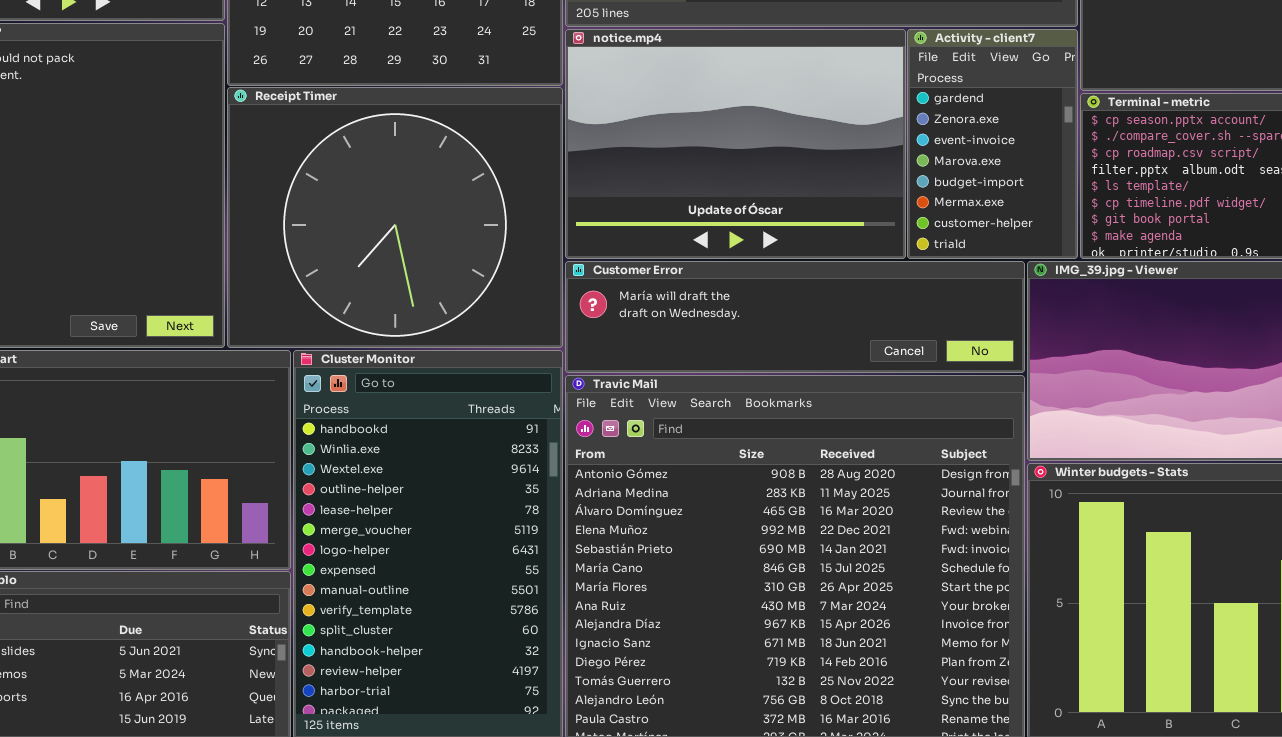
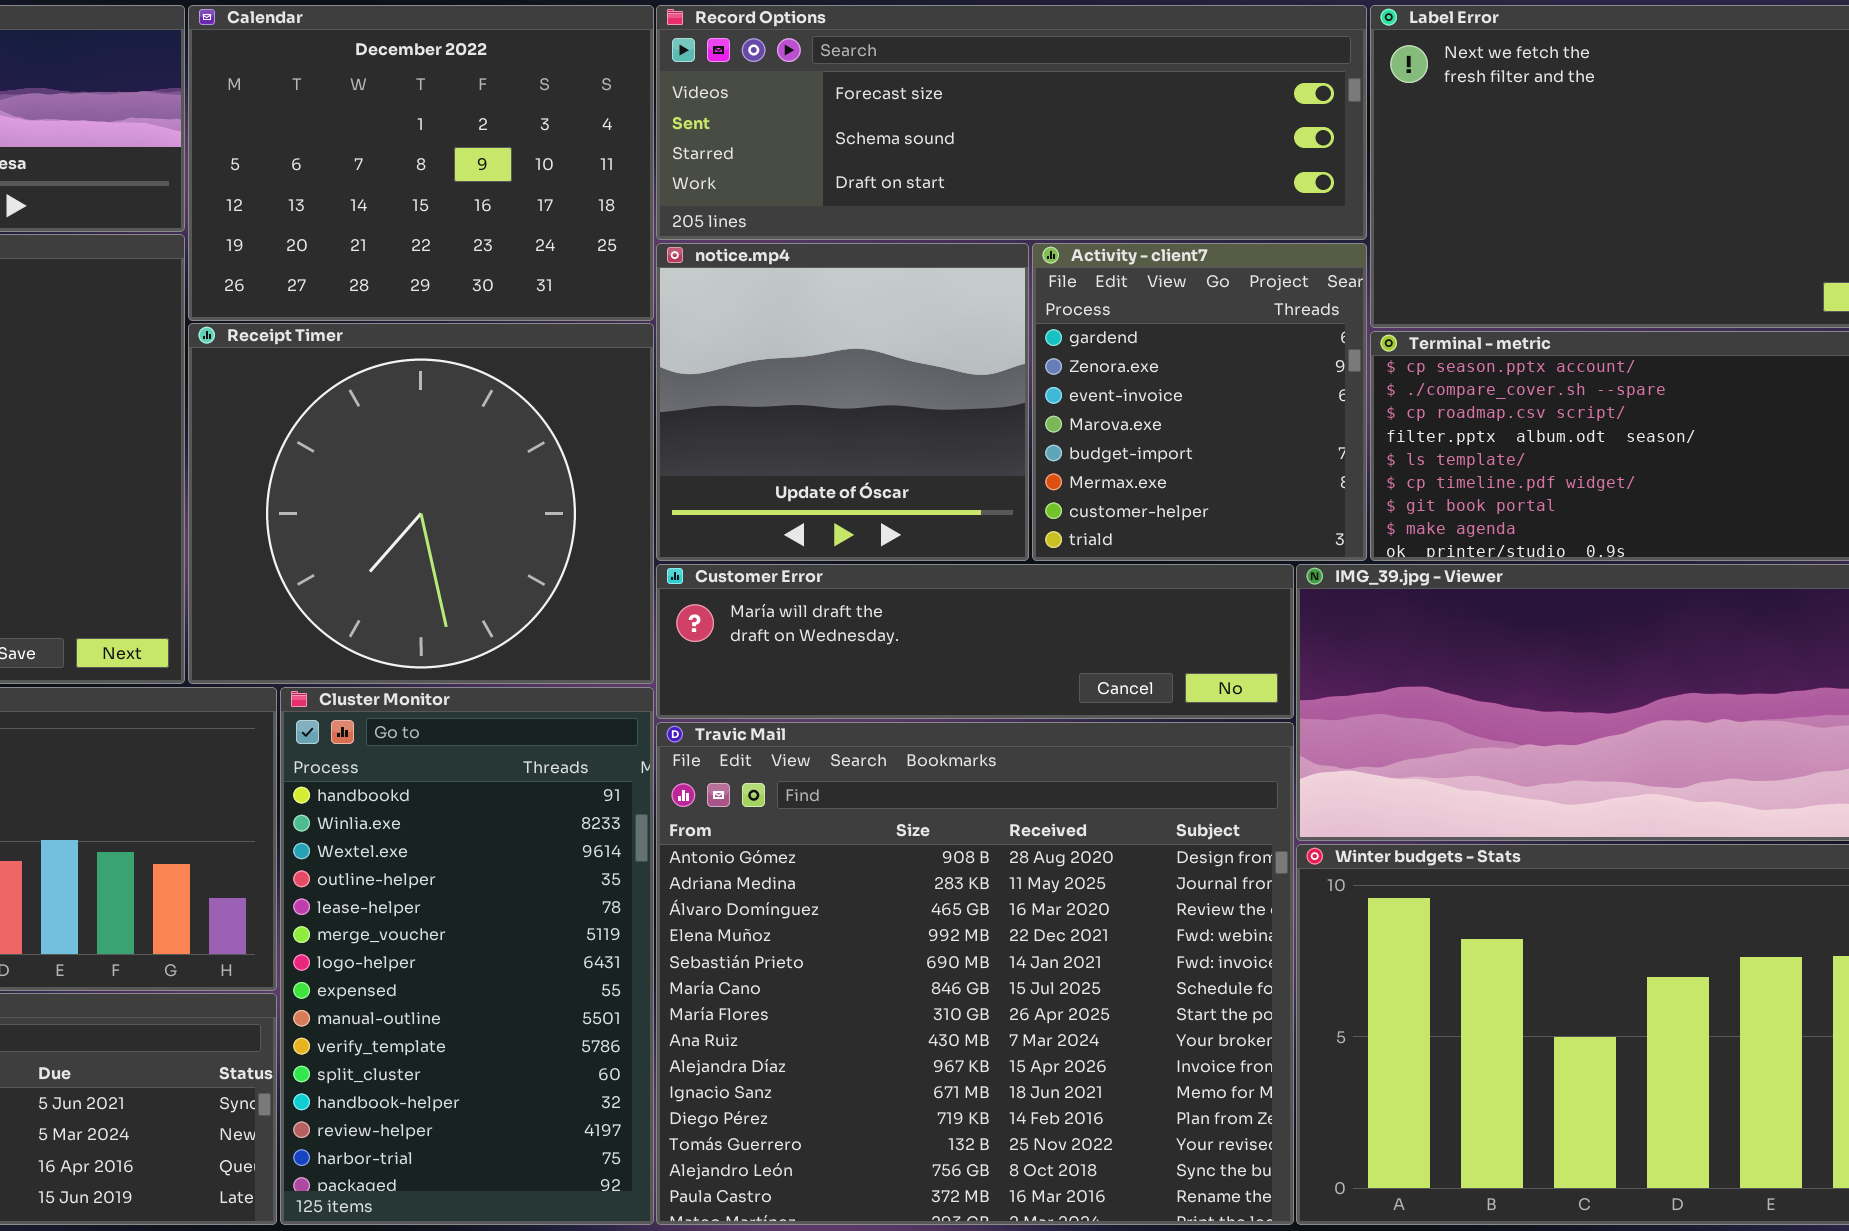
notice.mp4: [565,29,906,259] -> [656,243,1029,561], resized
Activity - client7: [907,29,1078,259] -> [1032,243,1367,561], resized

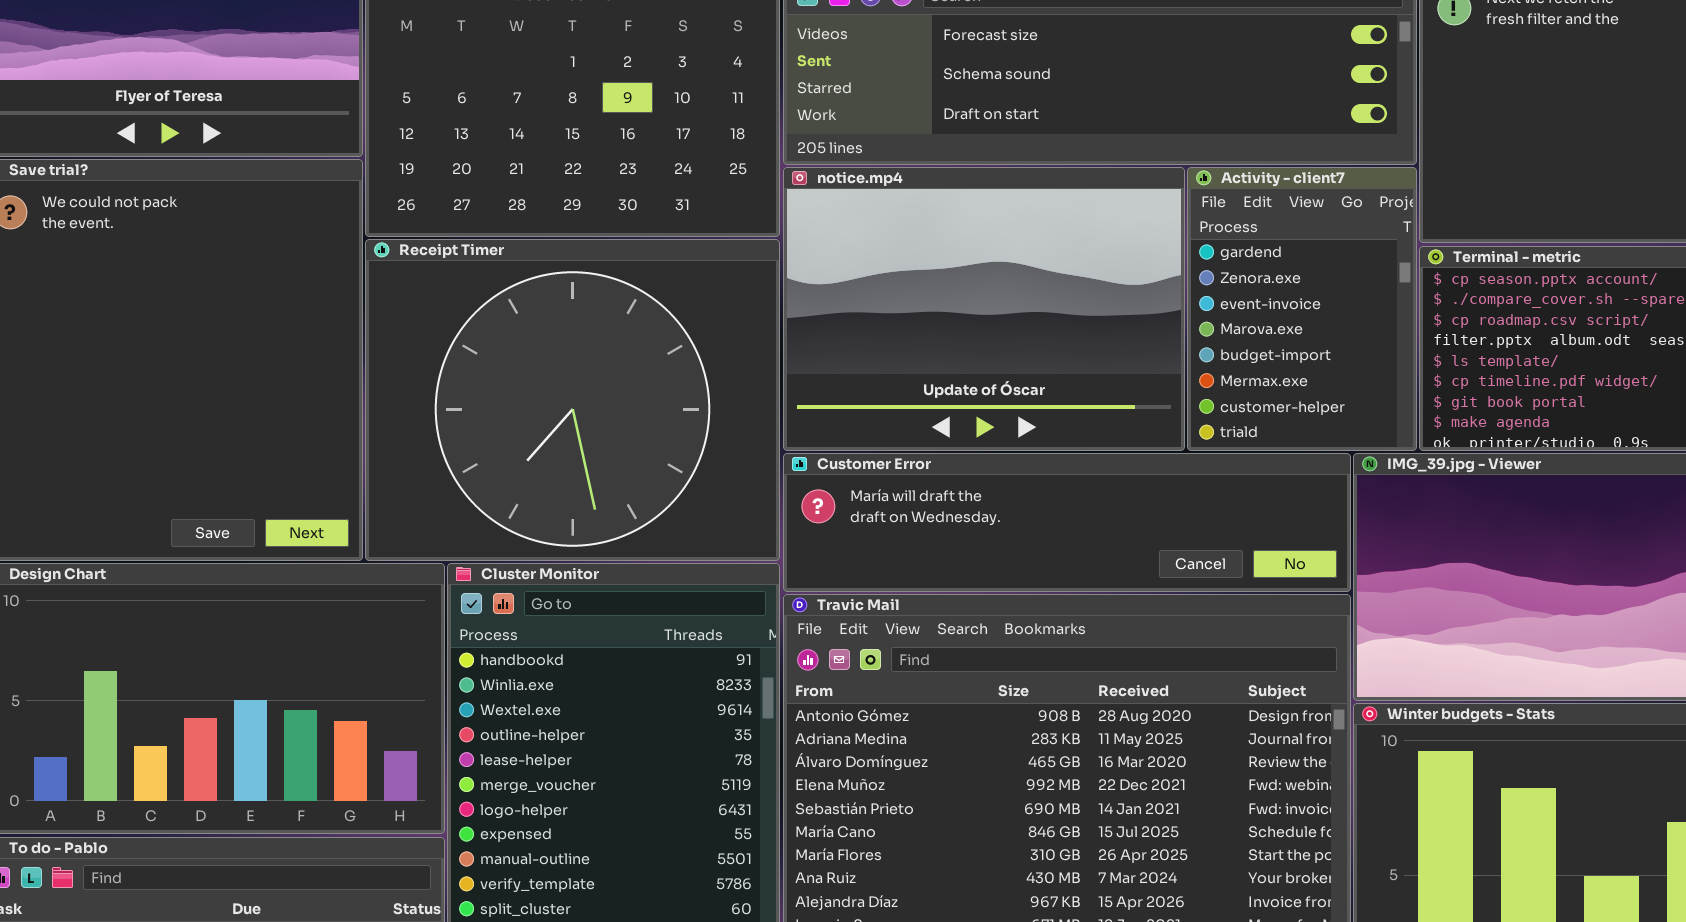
notice.mp4: [656,243,1029,561] -> [783,167,1185,451], resized
Activity - client7: [1032,243,1367,561] -> [1187,167,1417,451], resized

